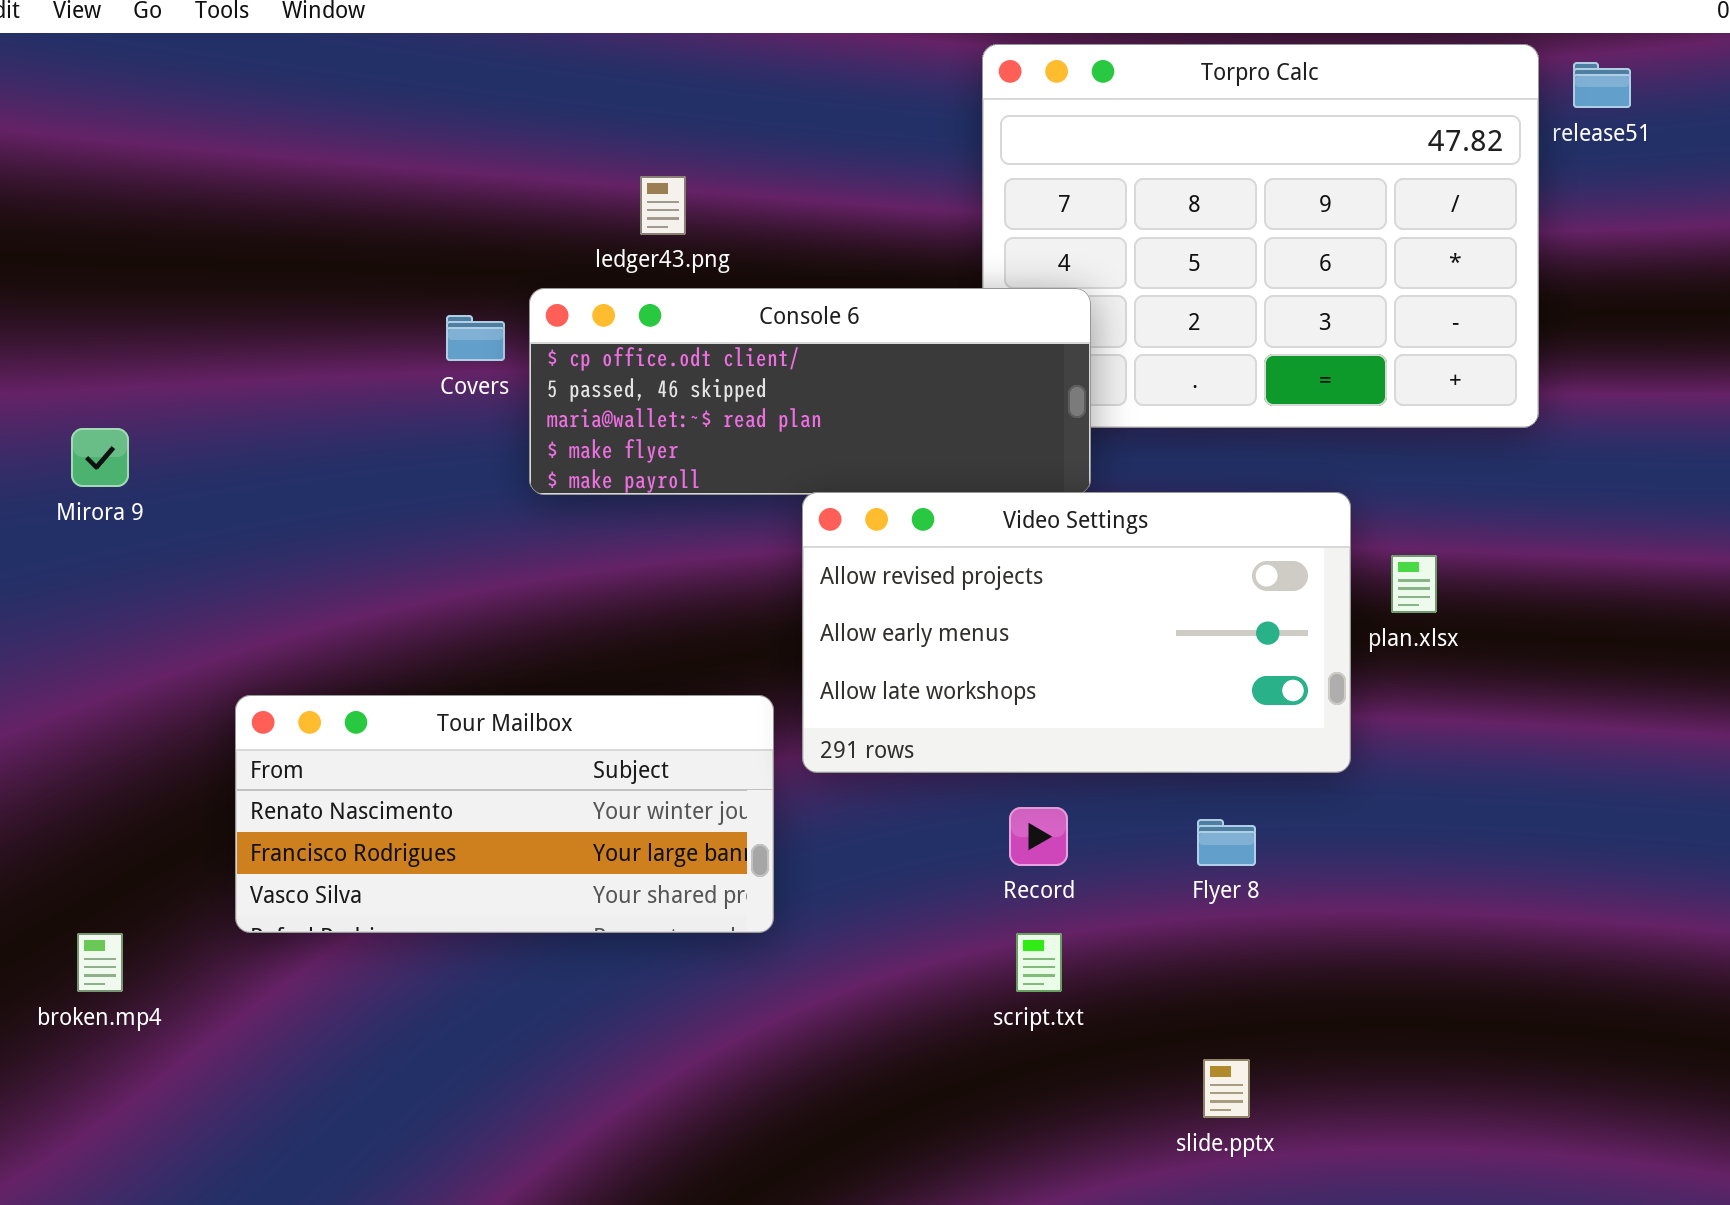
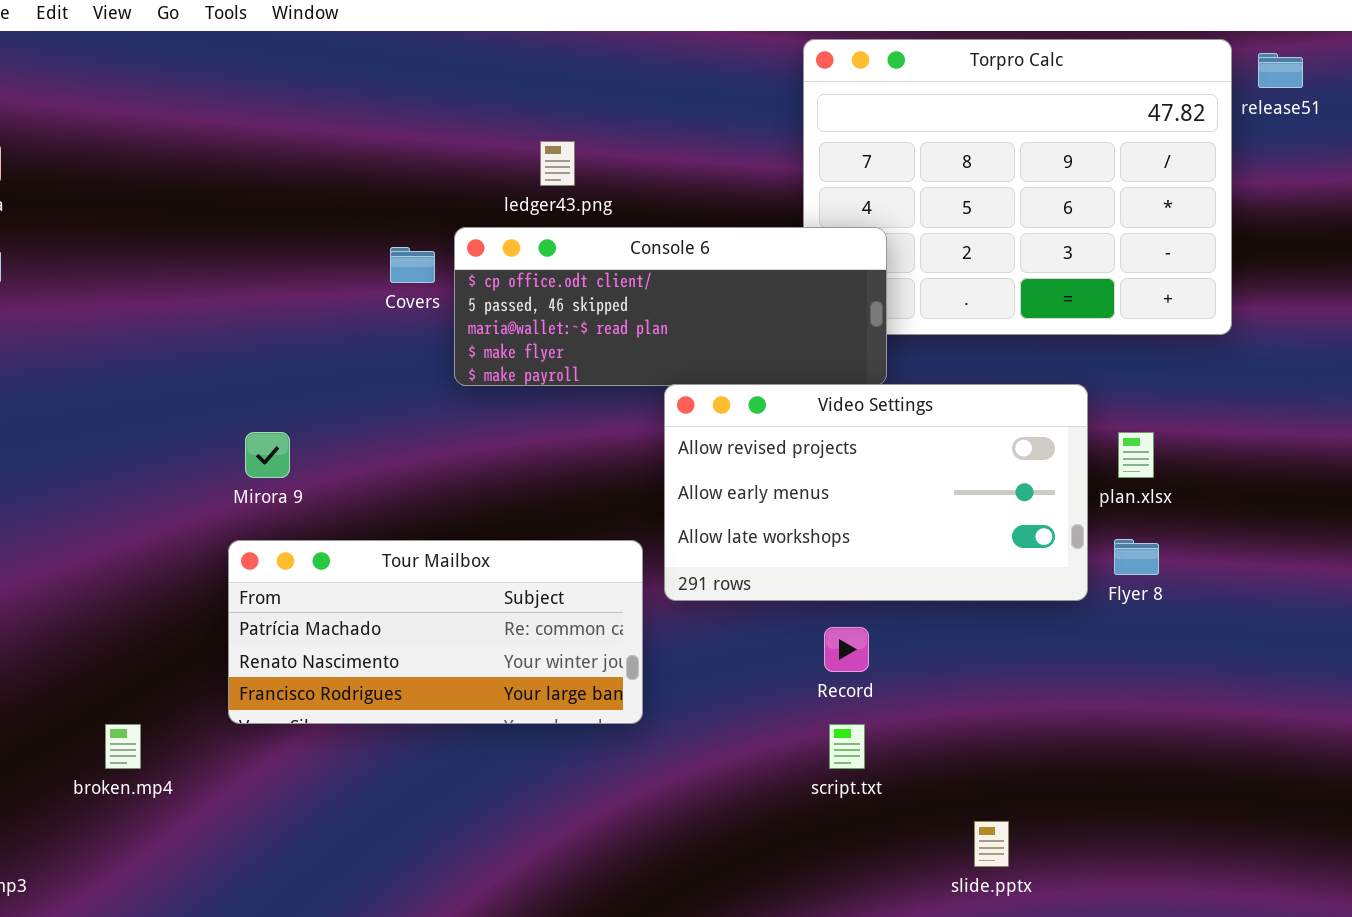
Mirora 9: [71,428,129,487] -> [245,432,290,478], moved
Tour Mailbox: [235,695,774,933] -> [228,540,643,724], scrolled up 1 row
Flyer 8: [1197,819,1256,866] -> [1114,539,1159,575], moved

